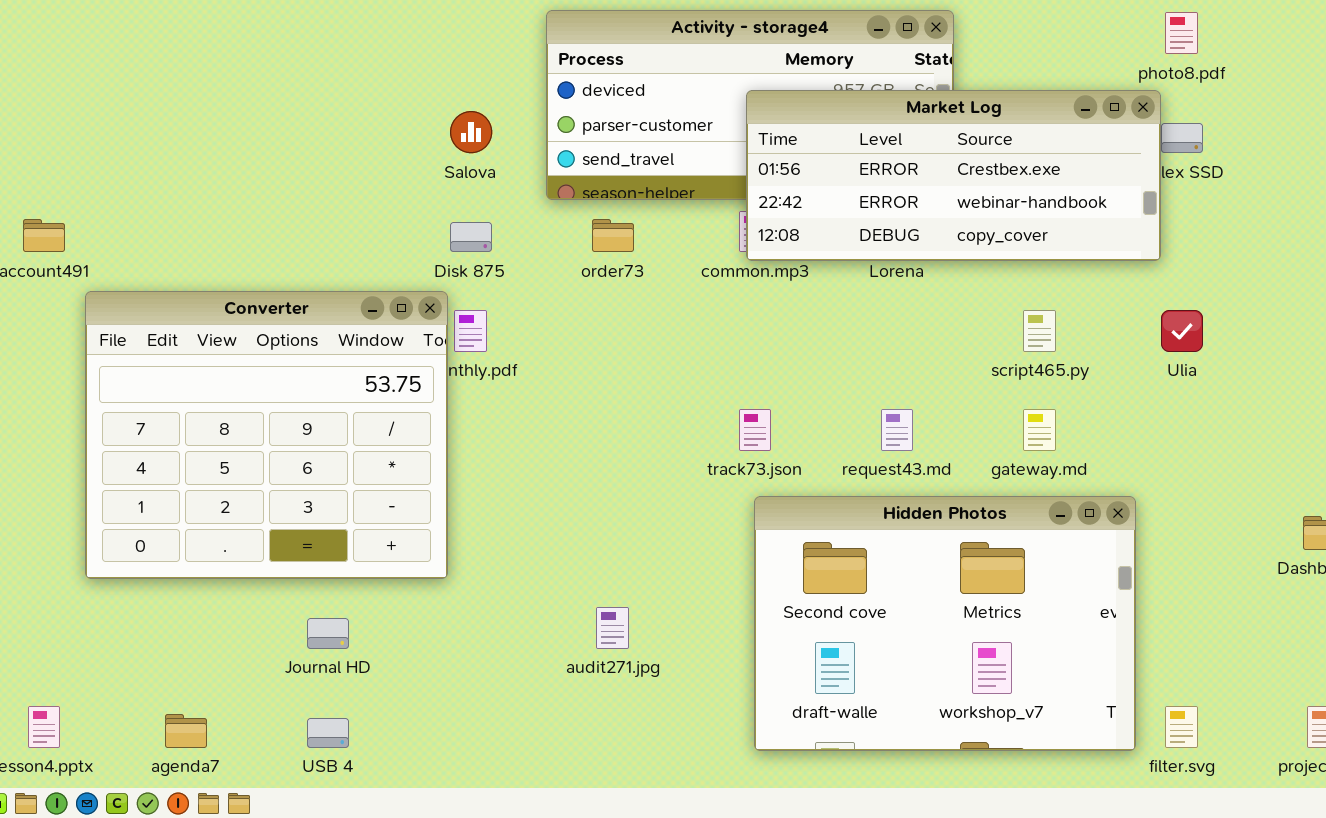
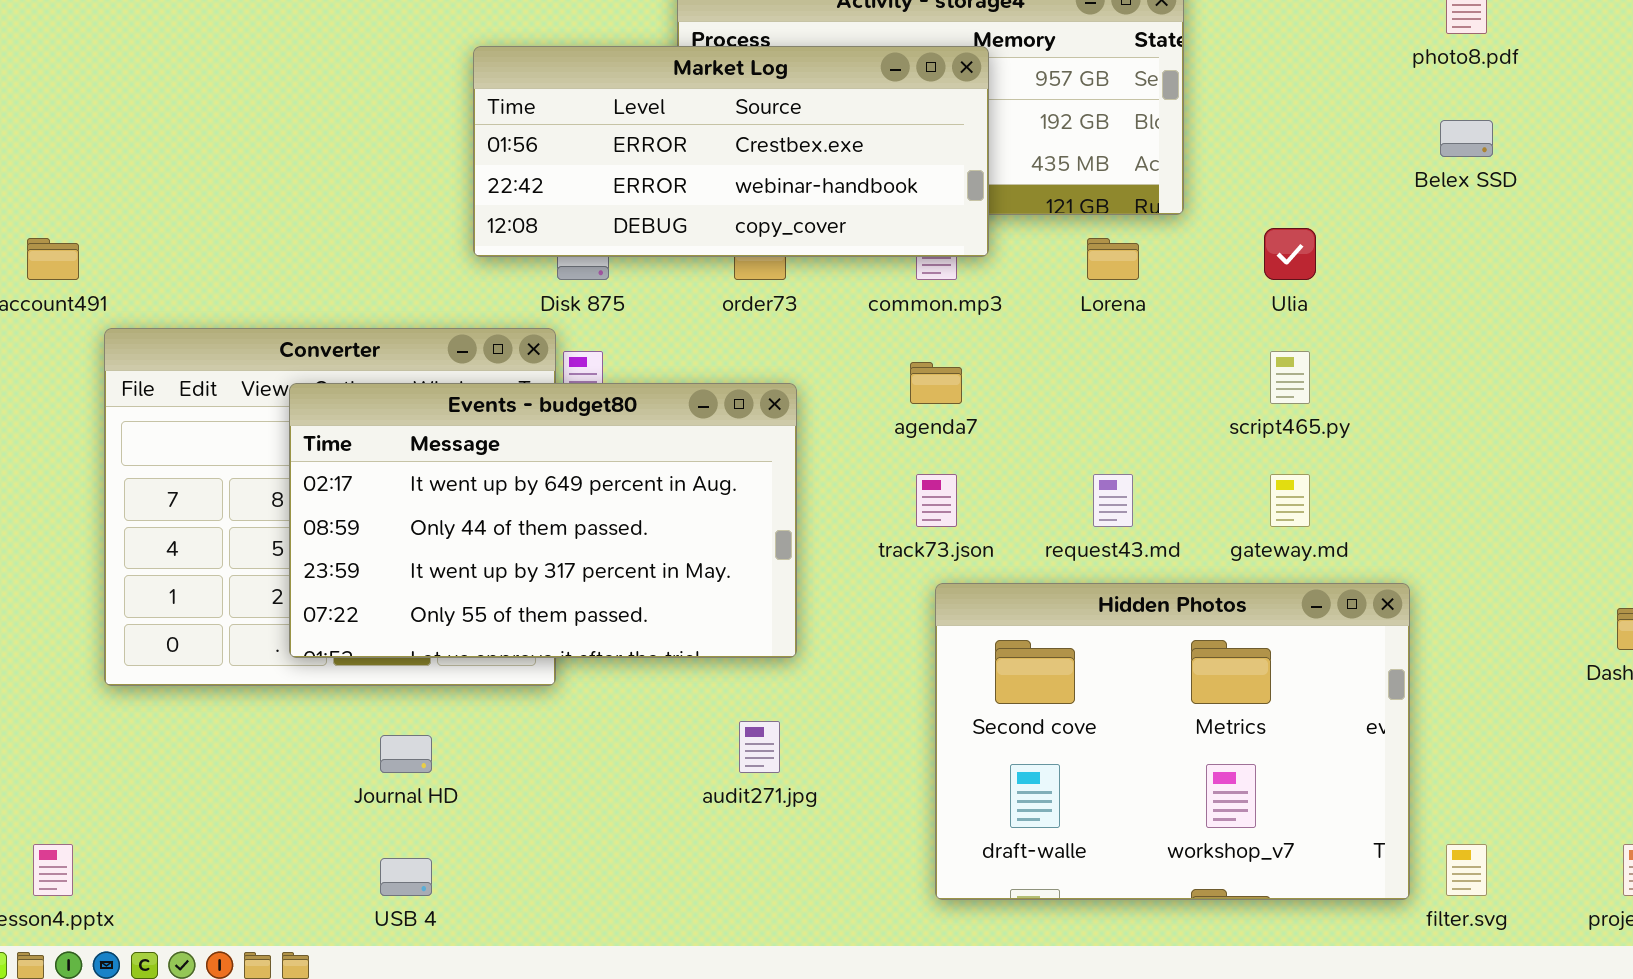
Market Log: [746,90,1161,261] -> [473,46,989,257], moved
Ulia: [1161,310,1203,352] -> [1264,228,1316,280], moved
Events - budget80: none -> [289,383,797,658], opened
agenda7: [165,714,207,748] -> [910,362,962,404], moved

